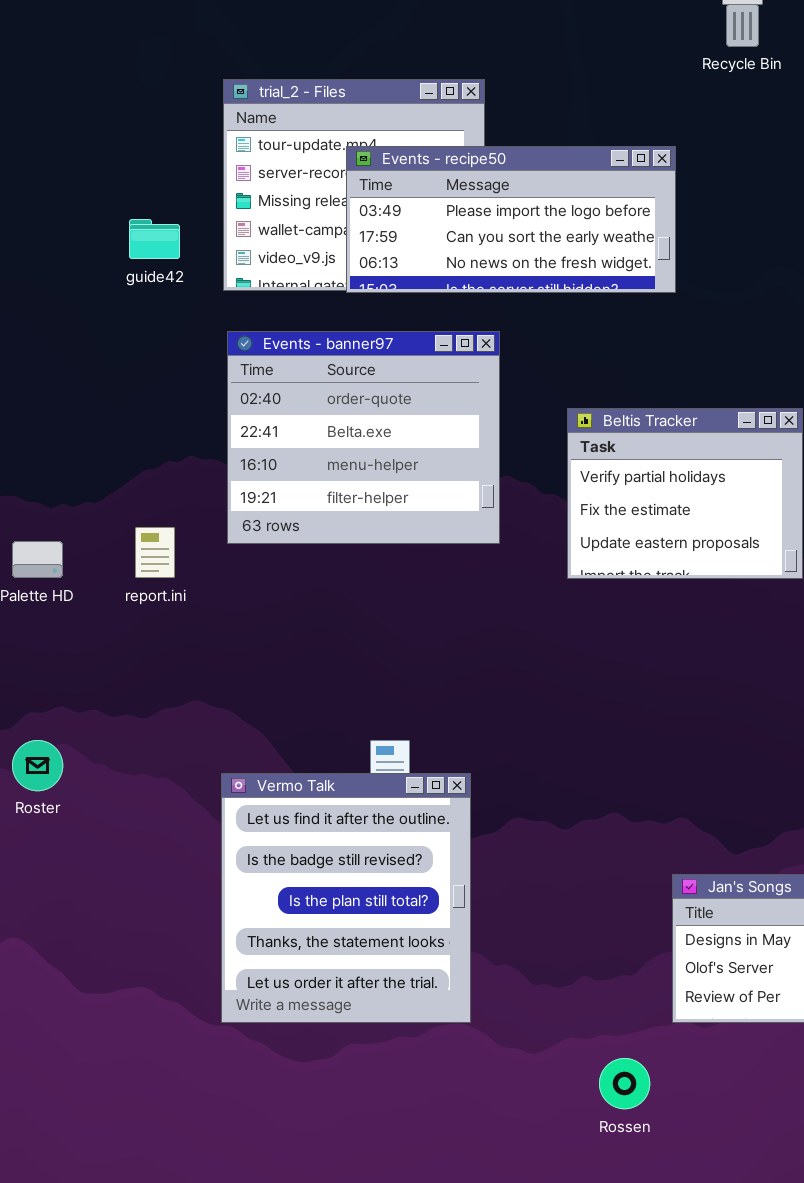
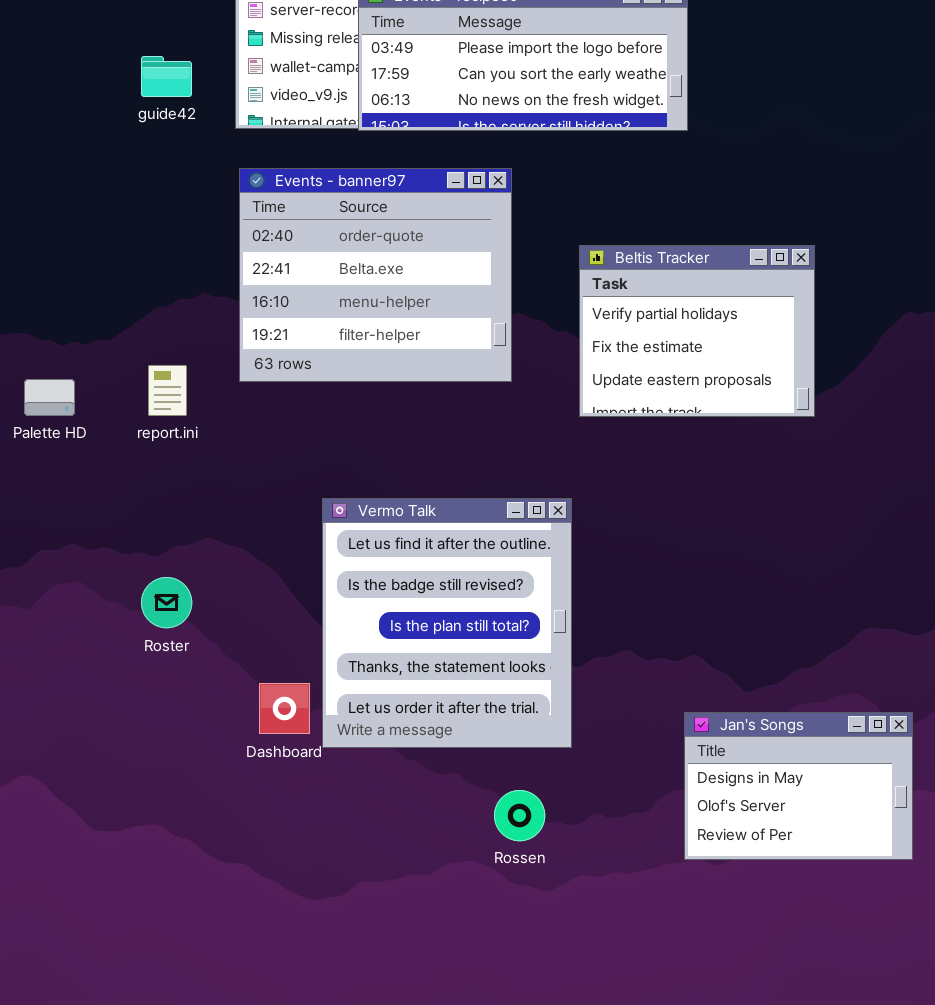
Roster: [12,740,63,791] -> [141,577,192,628], moved
Vermo Talk: [221,773,471,1023] -> [322,498,572,748], moved
Rossen: [599,1058,650,1109] -> [494,790,545,841], moved

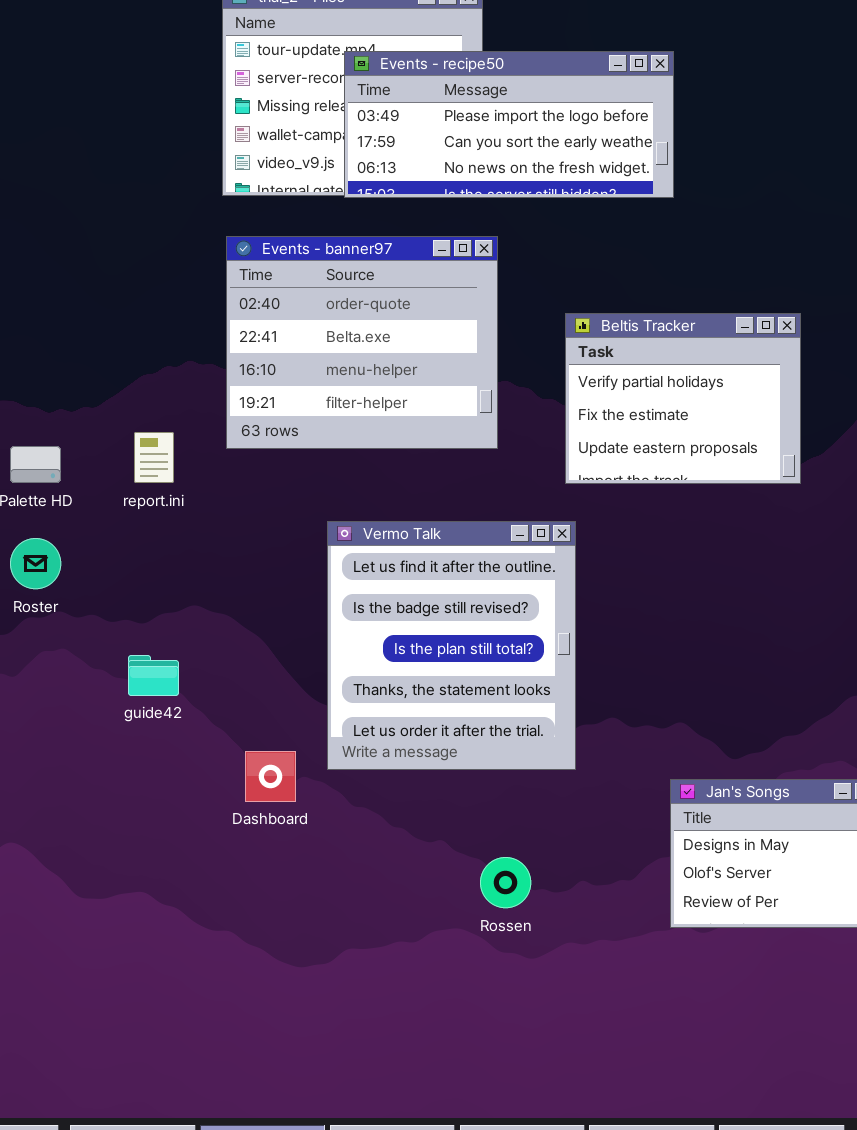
guide42: [141,56,192,97] -> [128,655,179,696], moved
Vermo Talk: [322,498,572,748] -> [327,521,576,770], moved
Roster: [141,577,192,628] -> [10,538,61,589], moved

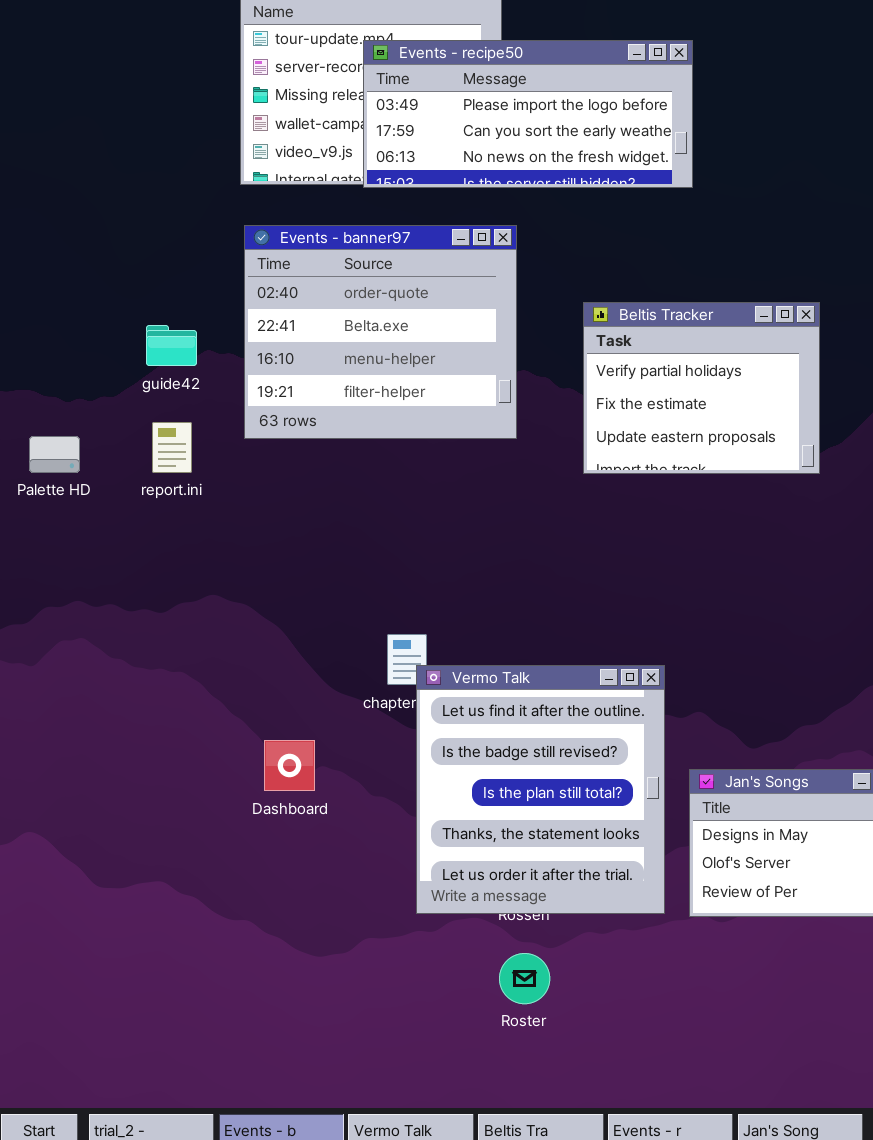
Vermo Talk: [327,521,576,770] -> [416,665,665,914], moved
Roster: [10,538,61,589] -> [499,953,550,1004], moved
guide42: [128,655,179,696] -> [146,325,197,366], moved

